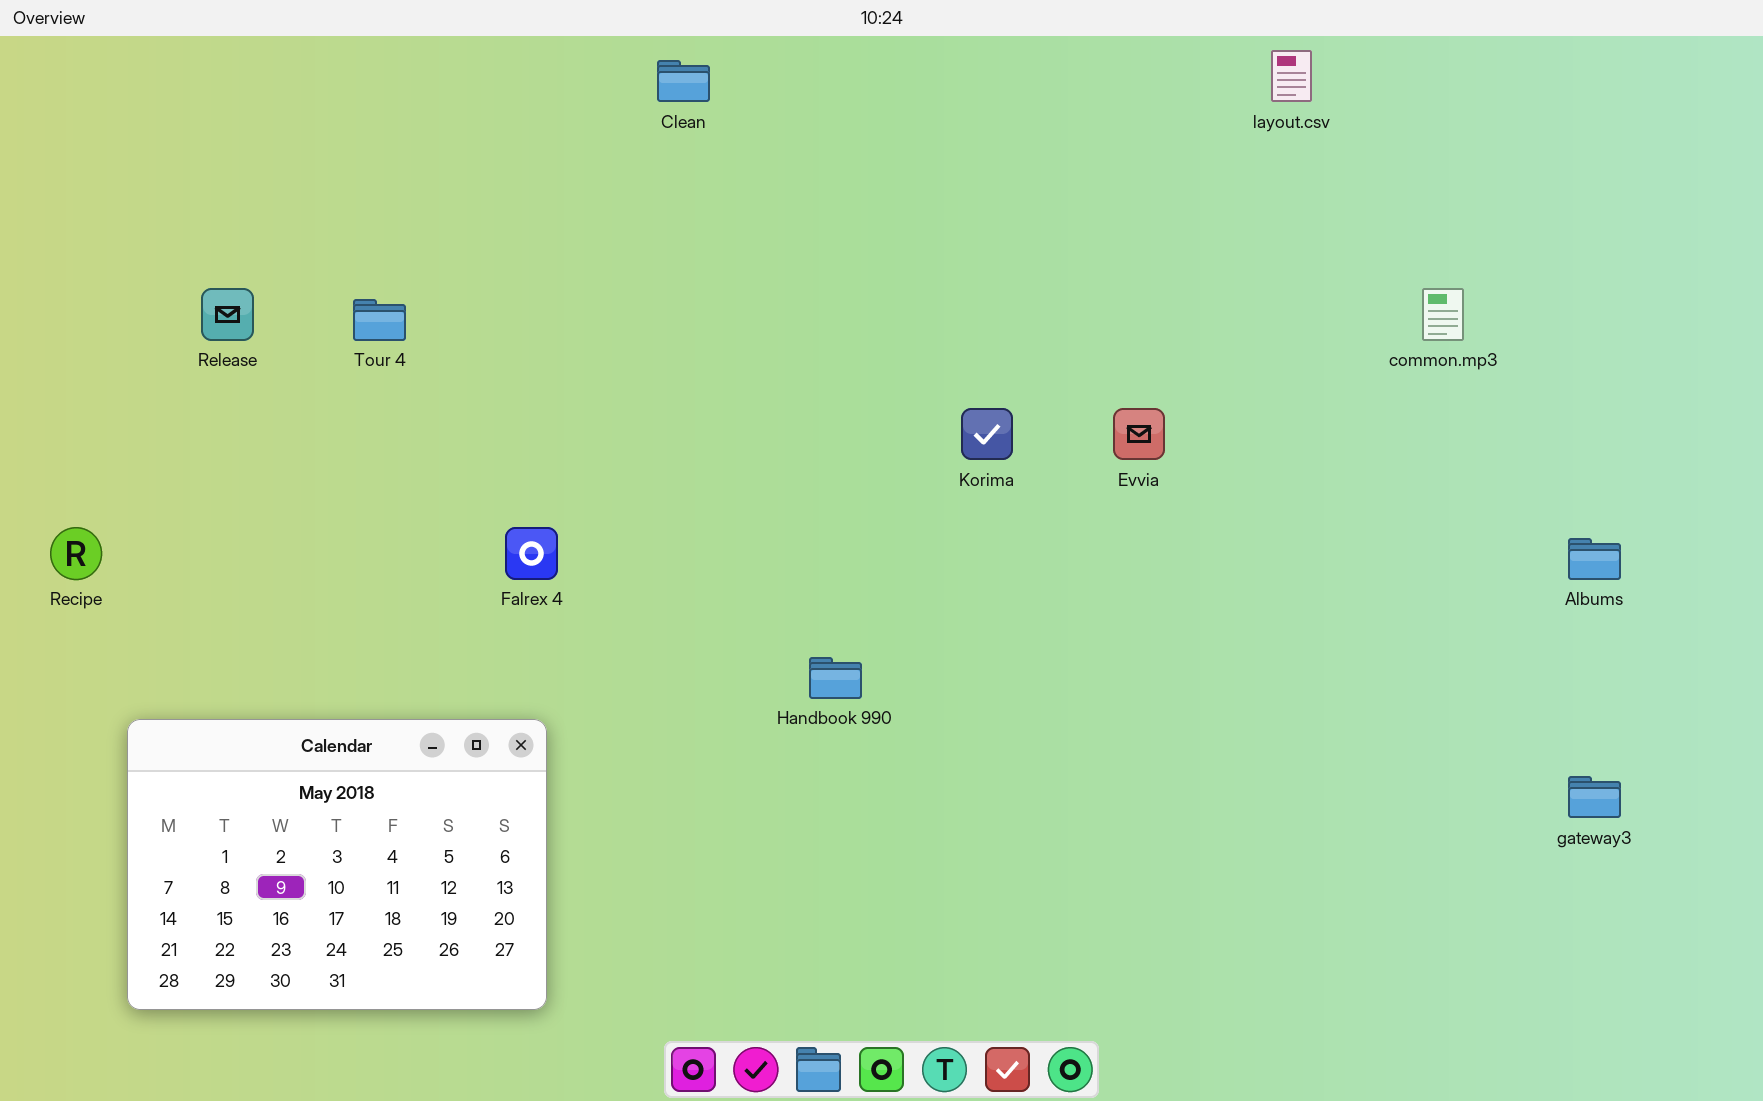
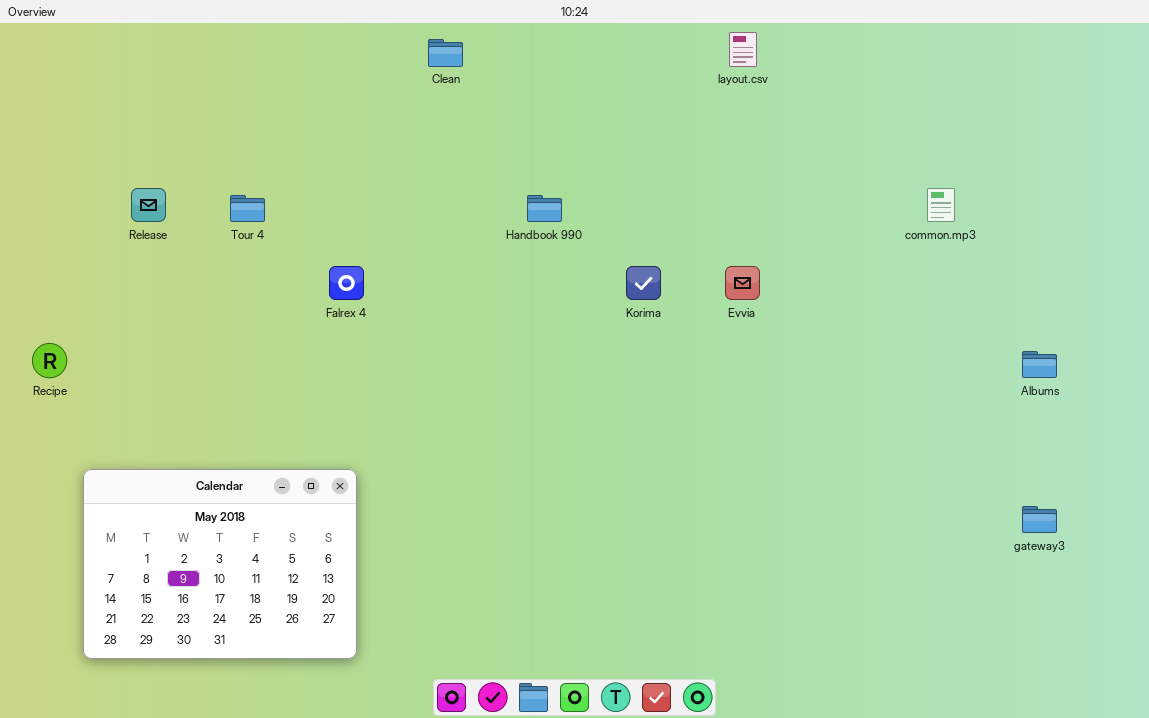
layout.csv: [1271,50,1312,102] -> [729,32,757,67], moved
Falrex 4: [505,527,558,580] -> [329,266,364,300], moved
Handbook 990: [809,657,862,699] -> [527,195,562,222], moved

